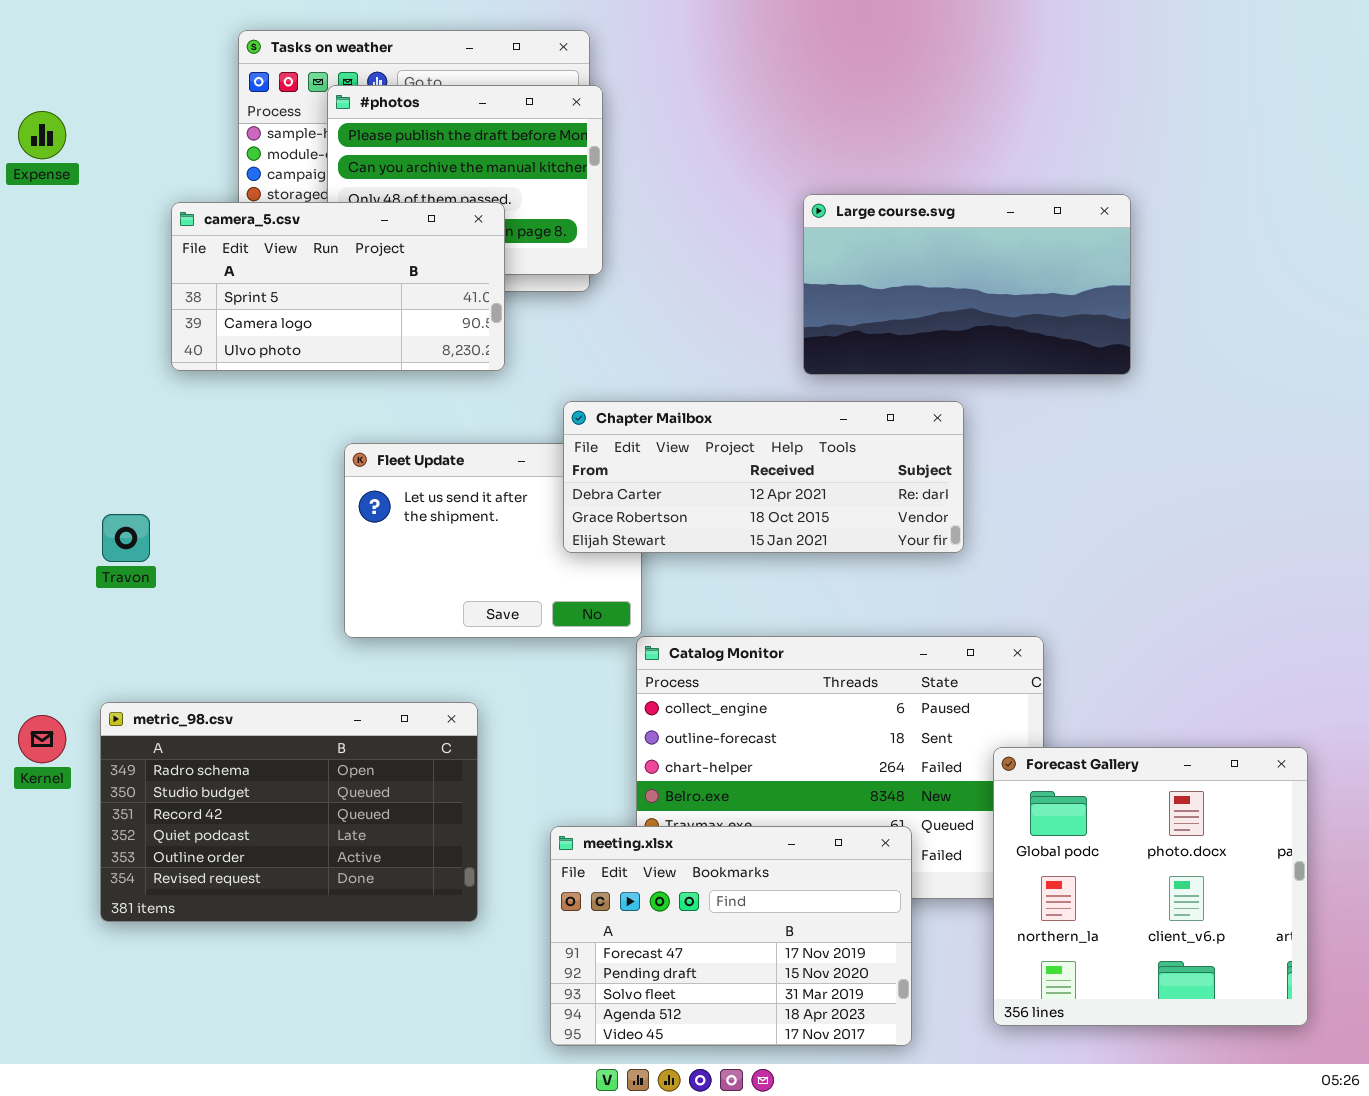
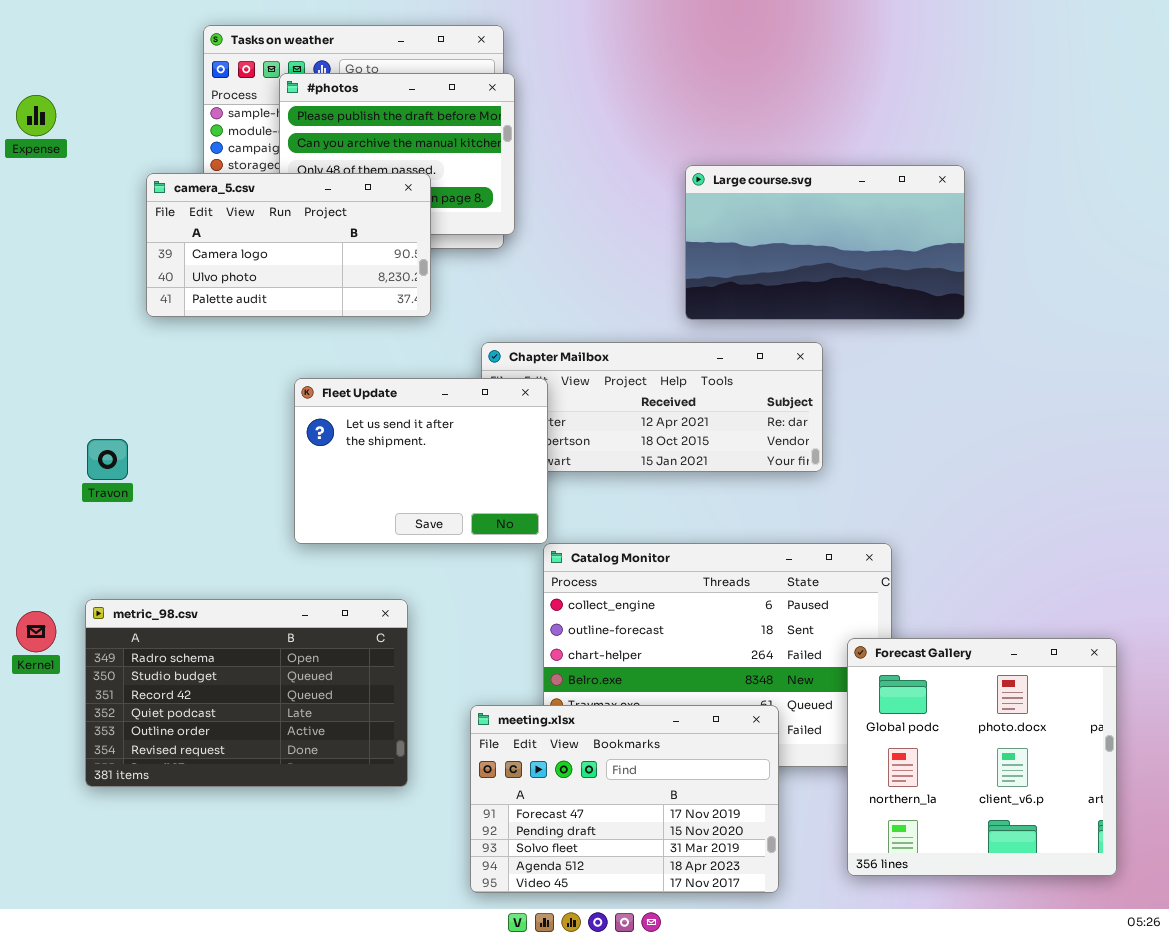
camera_5.csv: [171,202,505,371] -> [146,173,431,317], scrolled down 1 row
Fleet Update: [344,443,642,638] -> [294,378,548,544], raised

